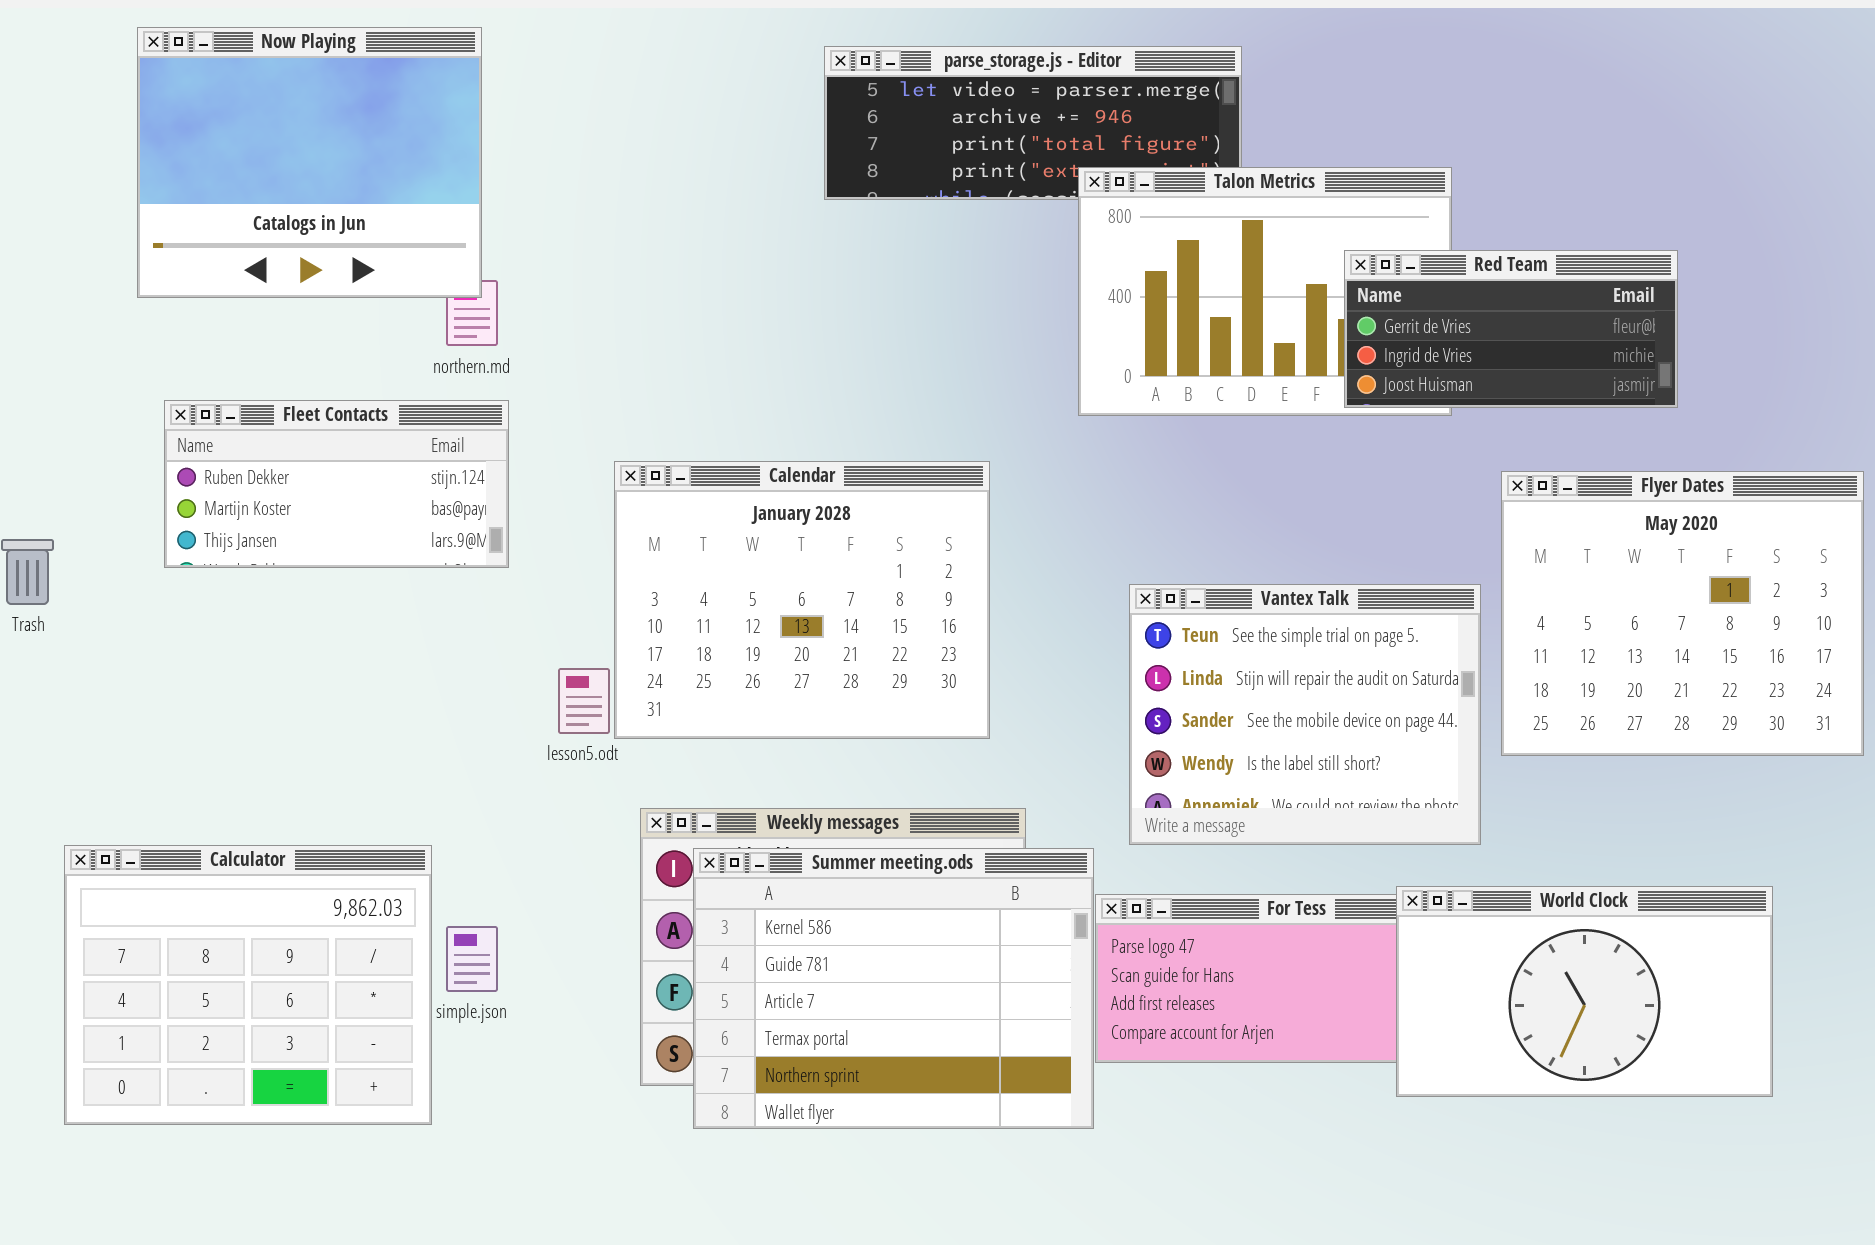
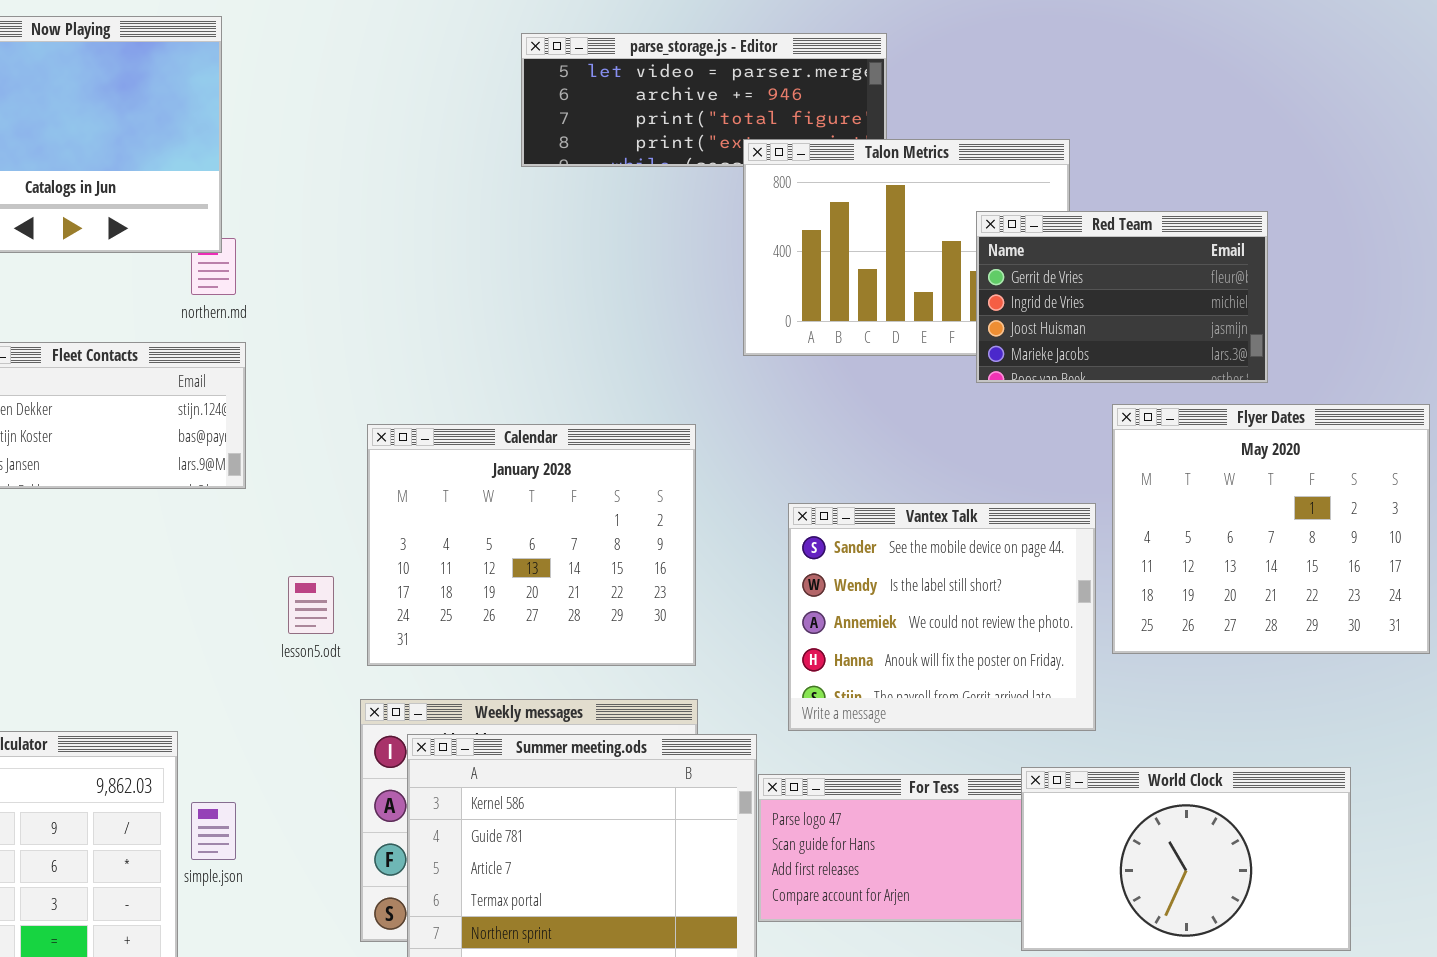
Red Team: [1344,250,1678,408] -> [976,211,1268,383], resized
Calendar: [614,461,990,739] -> [367,424,696,666], moved
Vantex Talk: [1129,584,1481,845] -> [788,503,1096,731], scrolled down 2 rows

